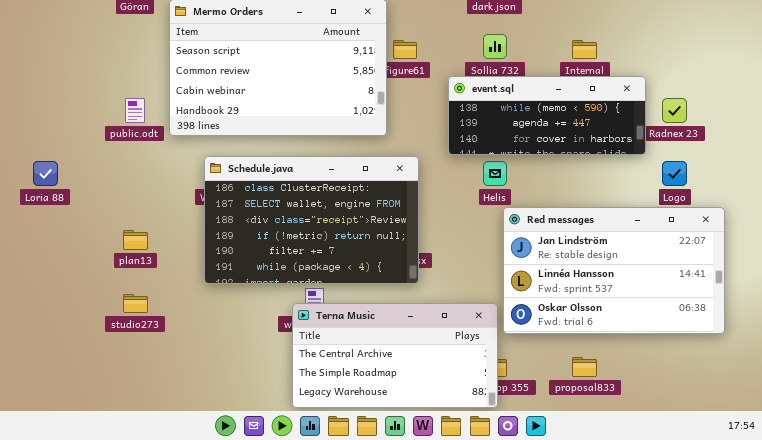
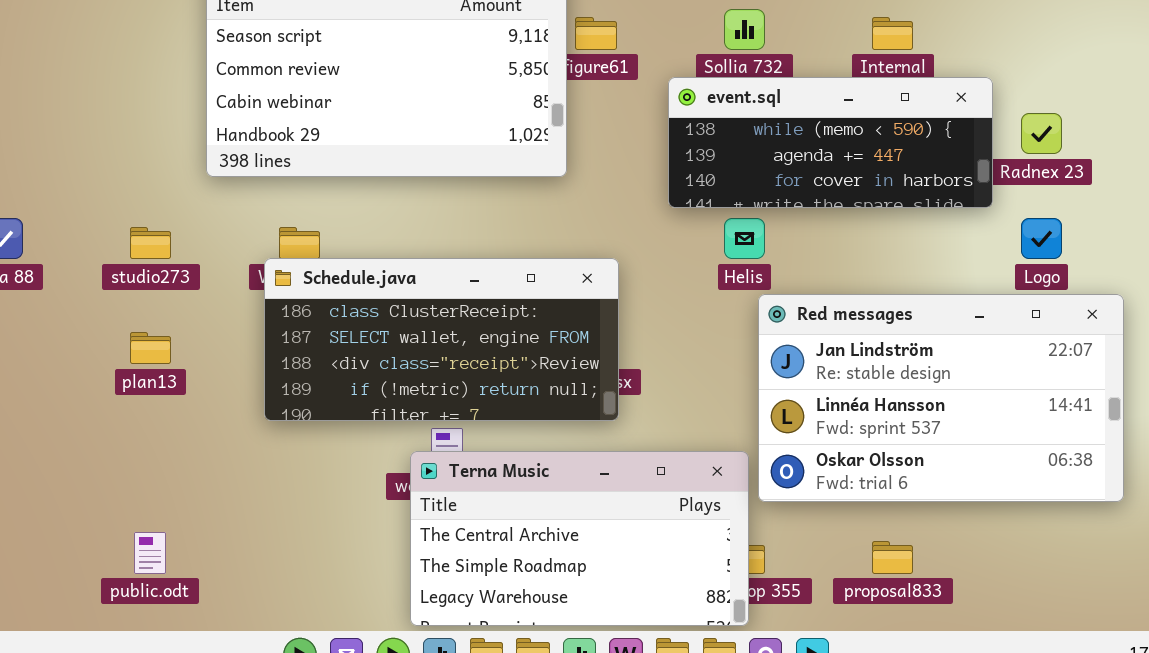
public.odt: [125,98,145,123] -> [134,532,166,574], moved
Schedule.java: [204,156,419,284] -> [264,258,619,421], resized
studio273: [123,294,148,313] -> [130,227,171,259], moved

